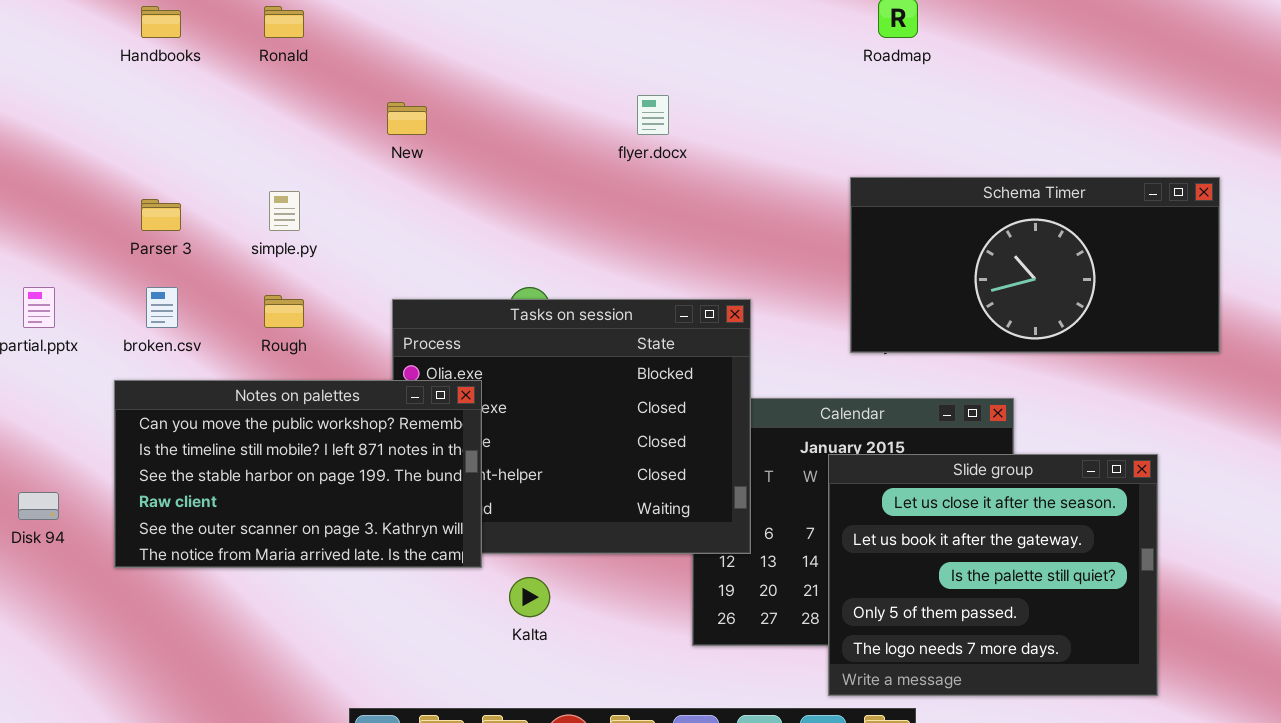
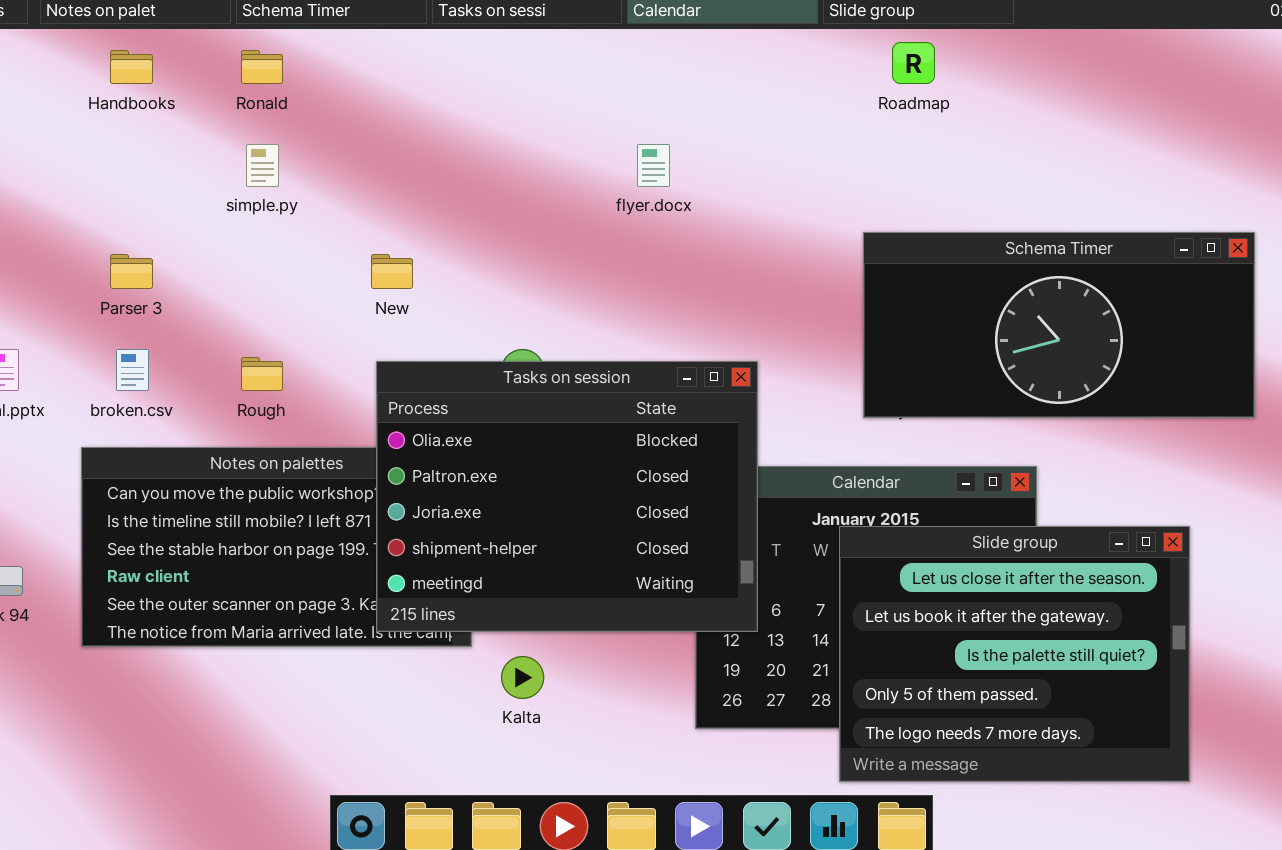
New: [387,102,427,135] -> [371,254,413,289], moved
simple.py: [269,191,300,231] -> [246,144,279,187], moved
Tasks on session: [392,299,751,554] -> [376,361,758,632], raised

